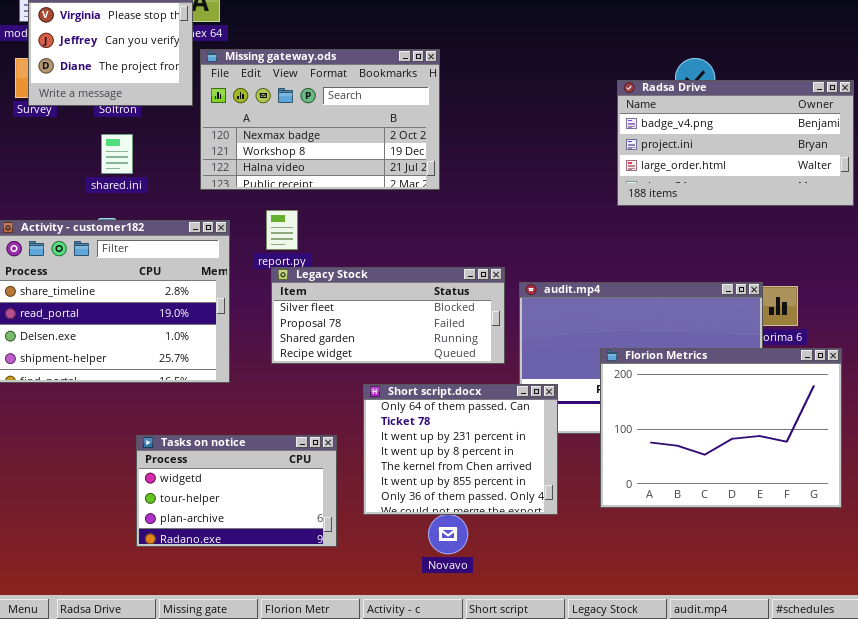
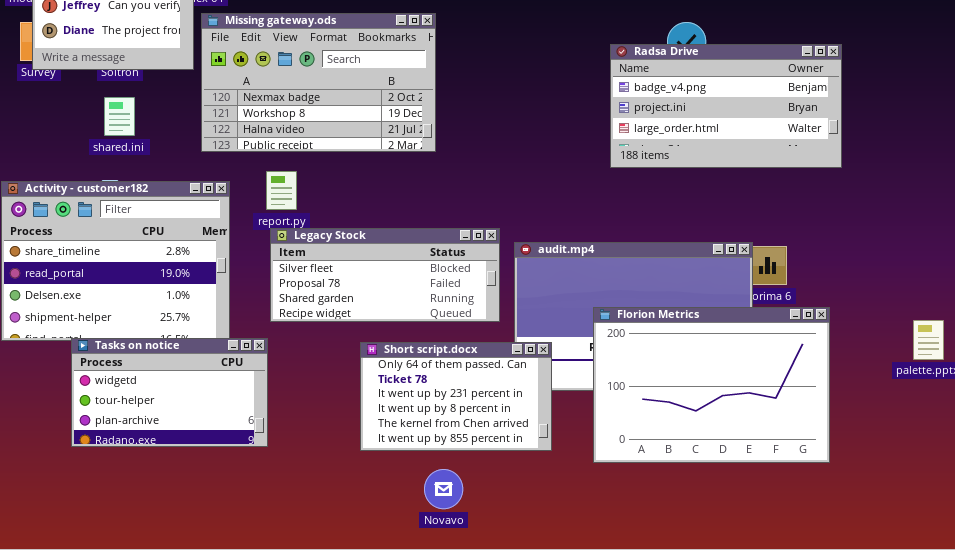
Short script.docx: [363,384,558,515] -> [360,342,552,451], resized
Tasks on notice: [136,435,337,547] -> [71,338,268,447], moved

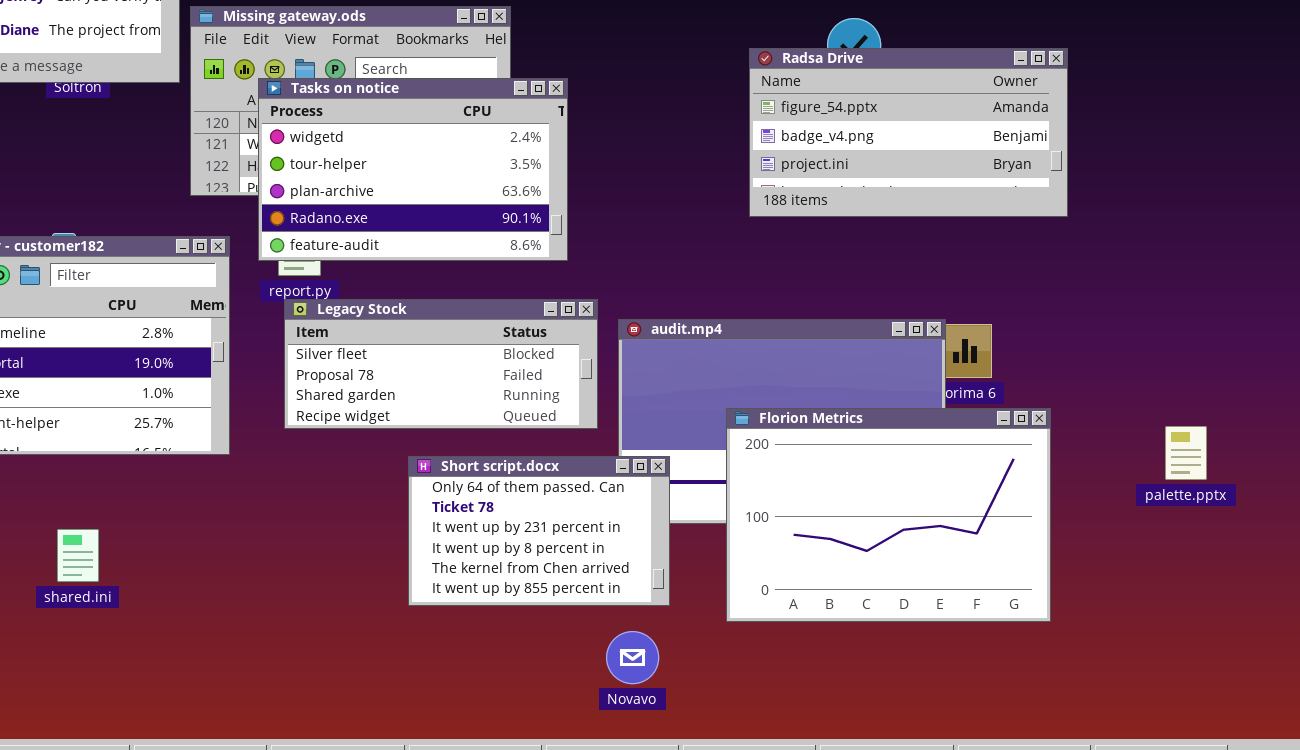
Radsa Drive: [610,44,842,168] -> [749,48,1068,217], scrolled up 1 row
shared.ini: [104,97,135,136] -> [57,529,99,582], moved
Tasks on notice: [71,338,268,447] -> [258,78,568,261], moved, resized
Novavo: [424,469,463,509] -> [606,631,659,684], moved

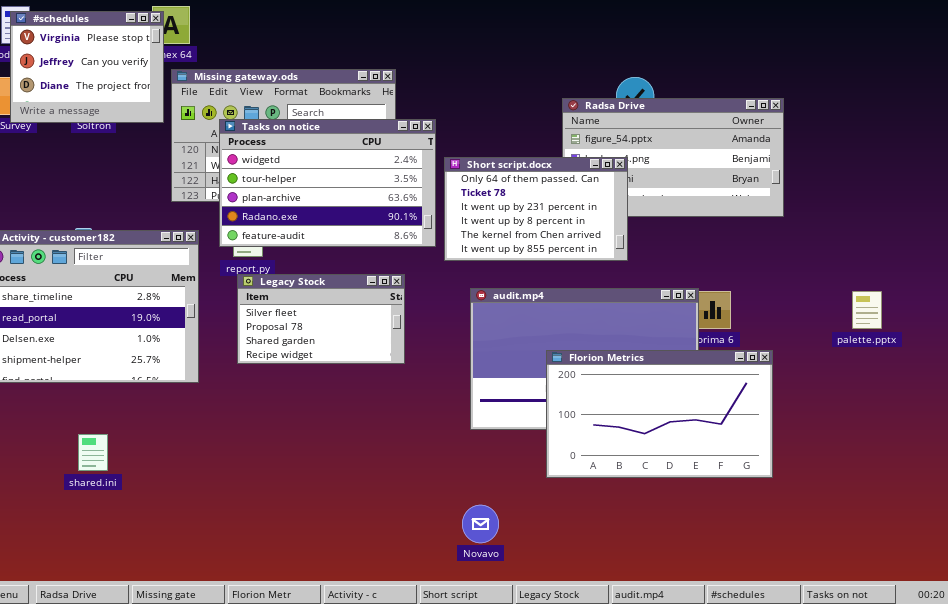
Legacy Stock: [284,299,598,429] -> [237,274,405,364], resized
Florion Metrics: [726,408,1051,622] -> [546,350,773,478], resized
palette.pptx: [1165,426,1207,480] -> [852,291,882,329], moved
Short script.docx: [408,456,670,606] -> [444,157,628,261], moved

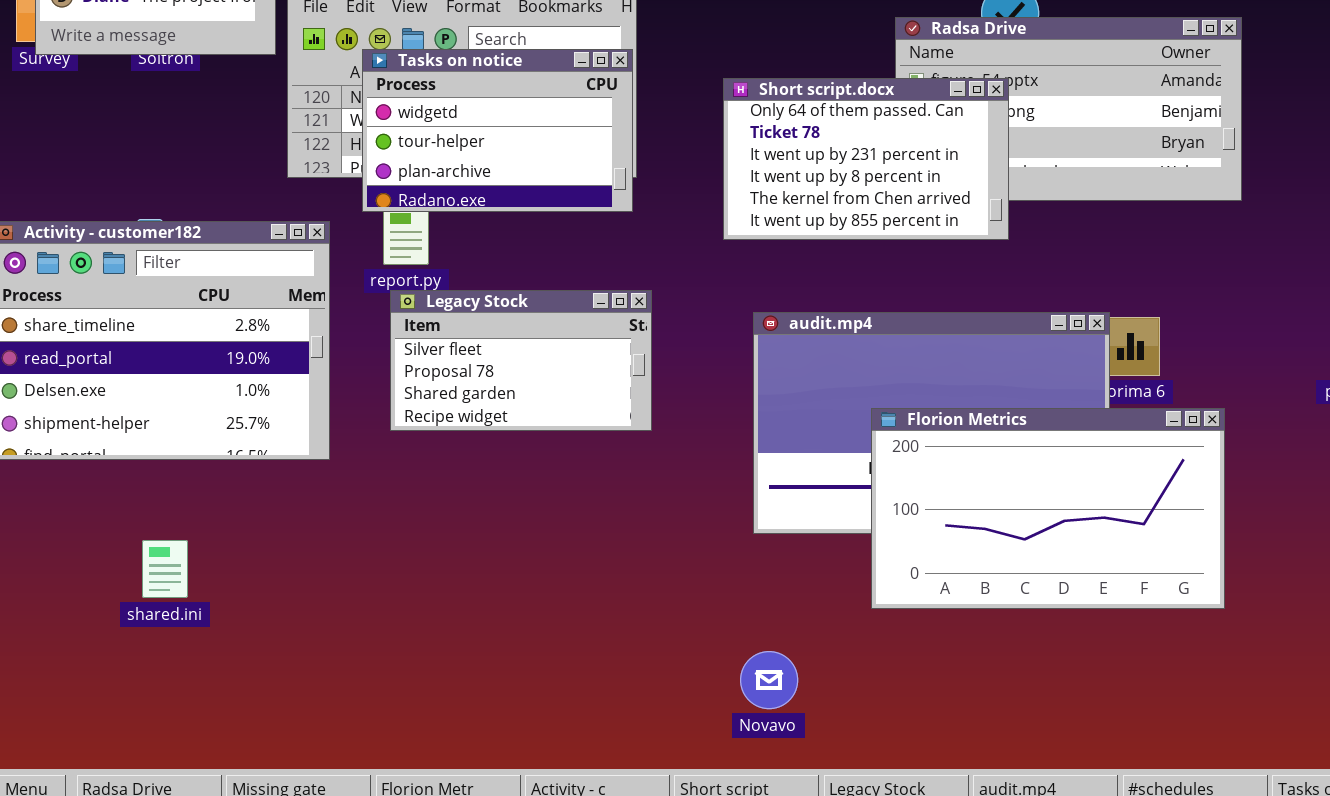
Tasks on notice: [219,119,436,247] -> [362,49,633,212], resized
Short script.docx: [444,157,628,261] -> [723,78,1009,240], moved

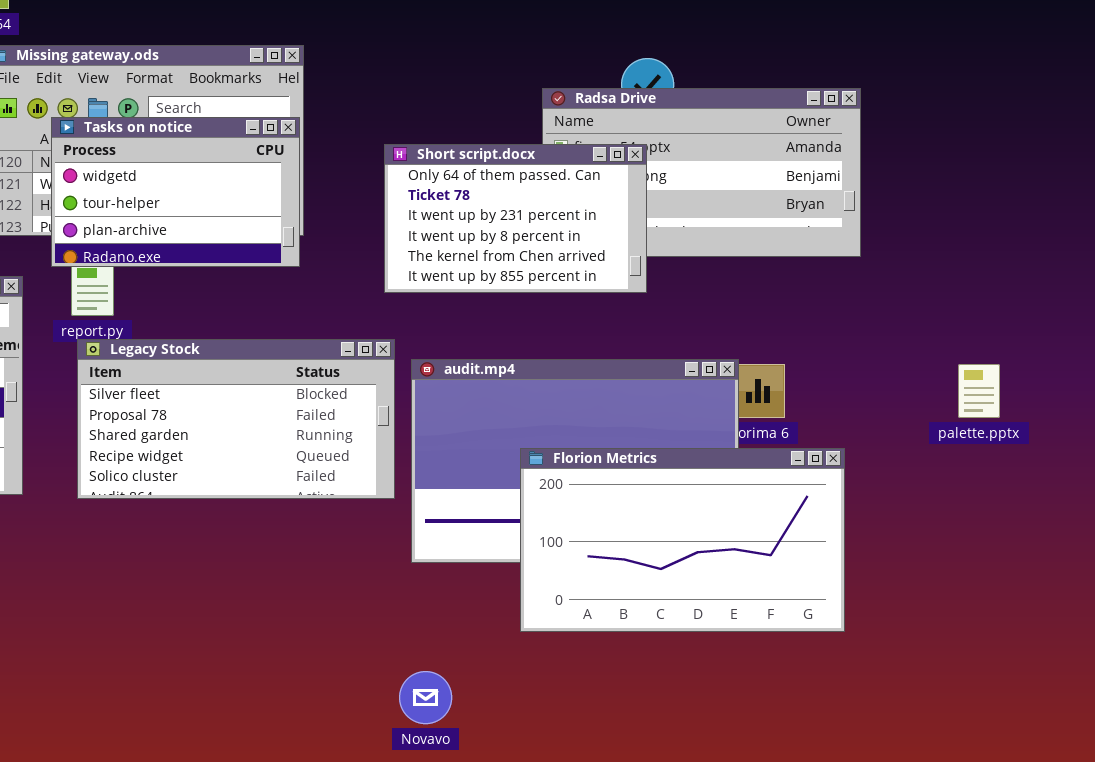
Legacy Stock: [390,290,652,431] -> [77,339,395,499], resized

